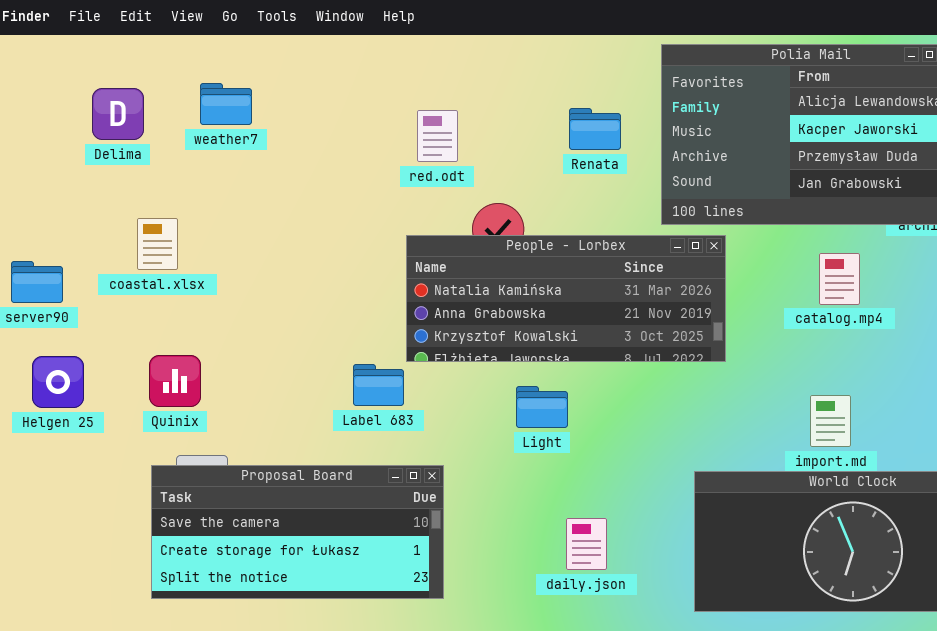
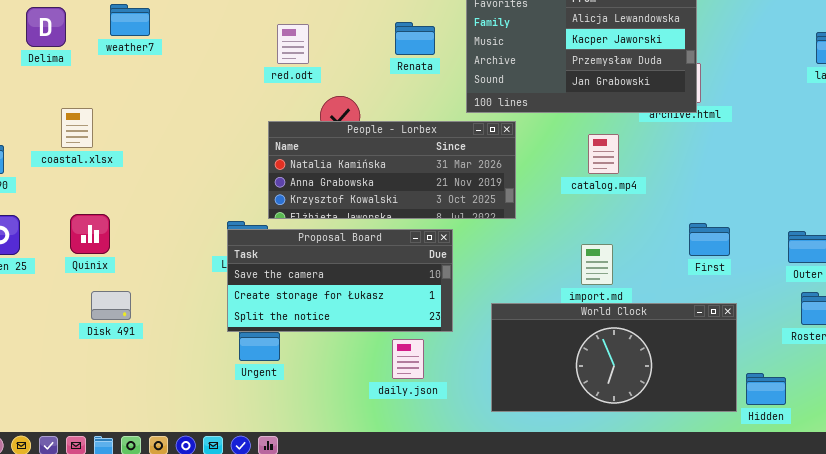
Proposal Board: [151,465,444,599] -> [227,229,453,332], moved

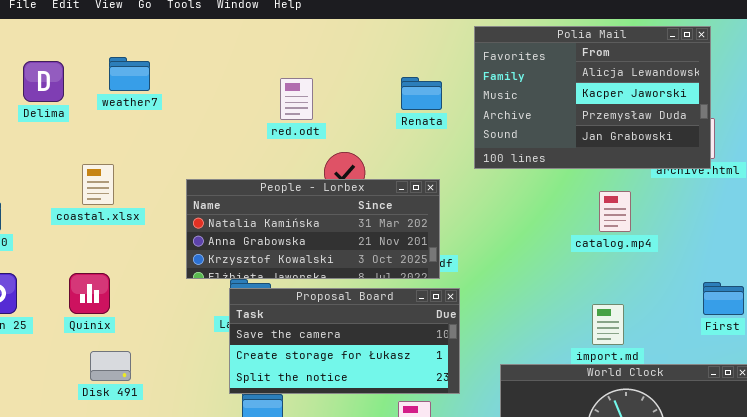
coastal.xlsx: [61,108,93,148] -> [82,164,114,205], moved
People - Lorbex: [268,121,516,219] -> [186,179,440,279], moved

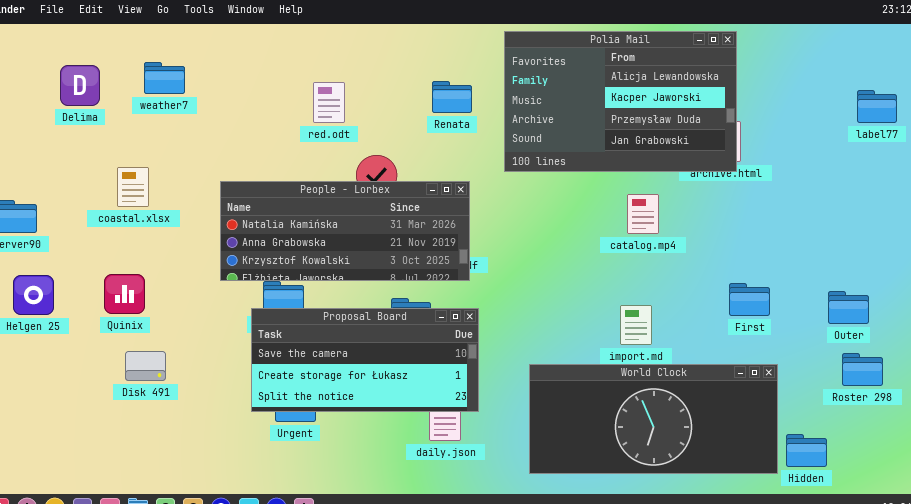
Proposal Board: [229,288,460,394] -> [251,308,479,412], moved

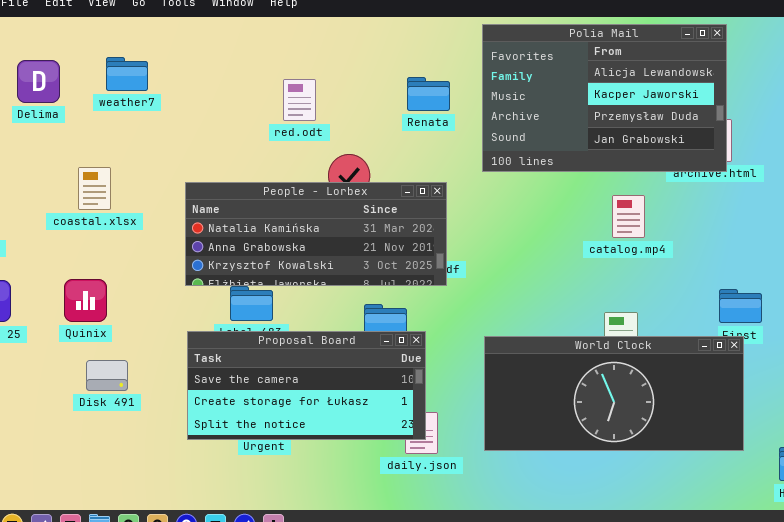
Proposal Board: [251,308,479,412] -> [187,331,426,440], moved
World Clock: [529,364,778,474] -> [484,336,744,451], moved

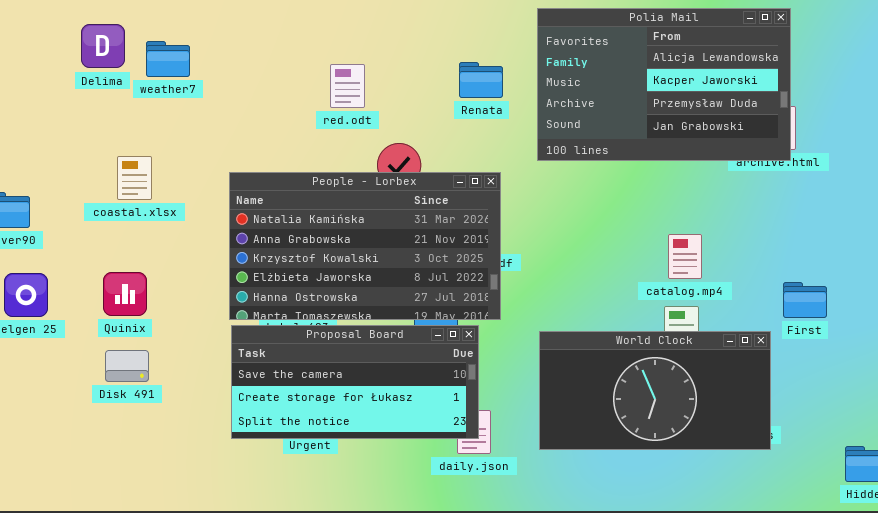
Delima: [17,60,60,103] -> [81,24,125,68], moved
People - Lorbex: [185,182,447,286] -> [229,172,501,320], resized
catalog.mp4: [612,195,645,238] -> [668,234,702,279], moved
World Clock: [484,336,744,451] -> [539,331,771,450], resized
Disk 491: [86,360,128,391] -> [105,350,149,382], moved

